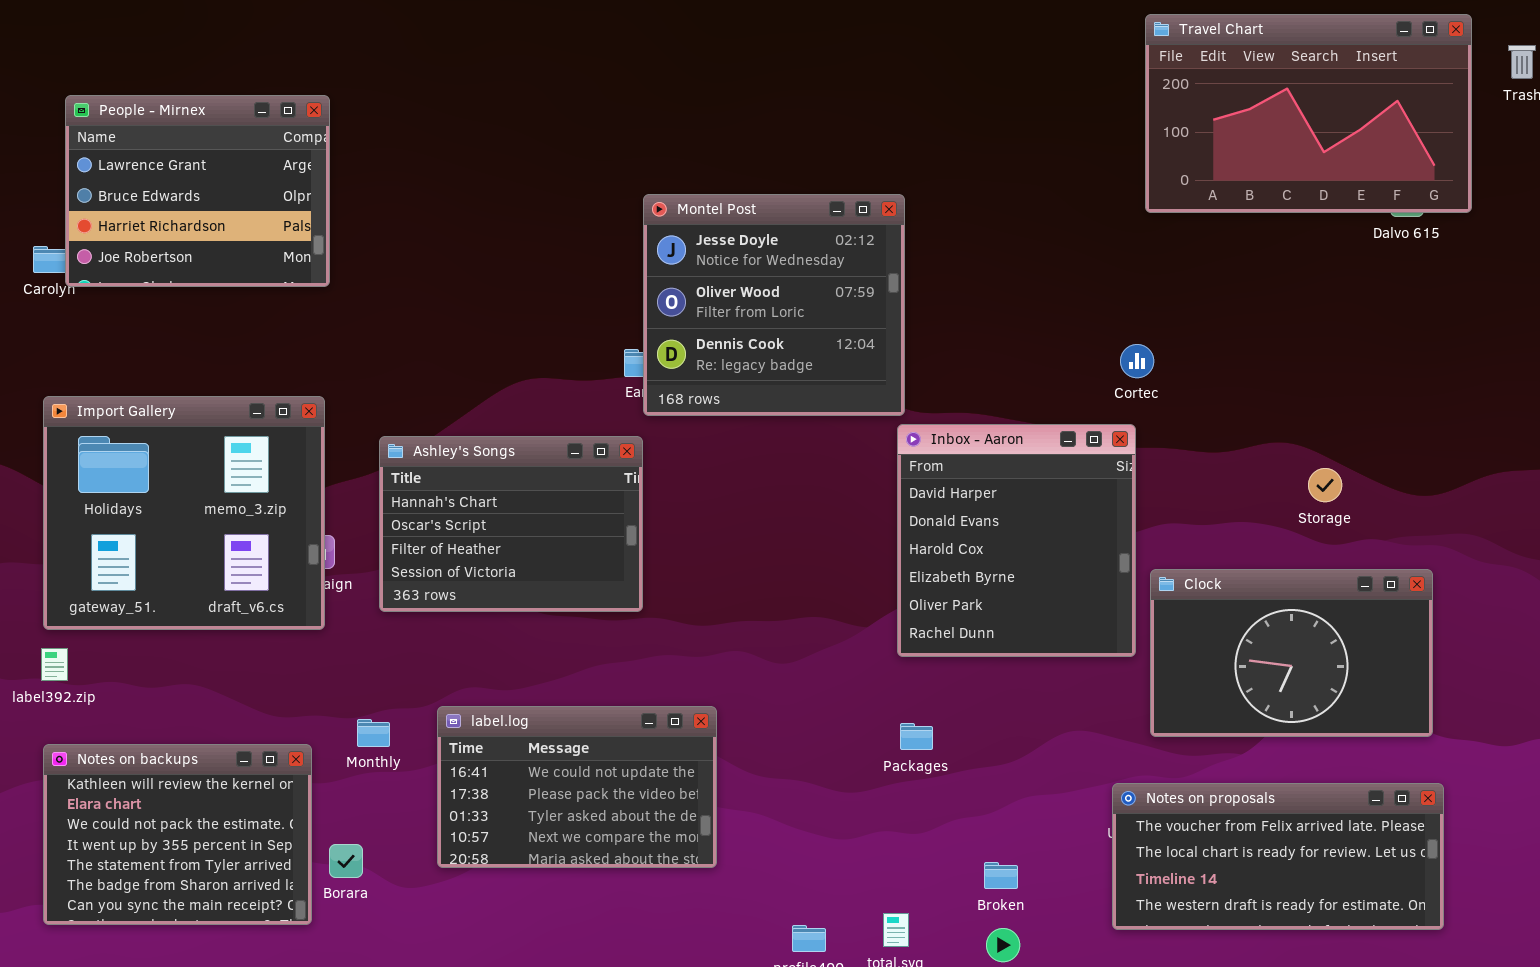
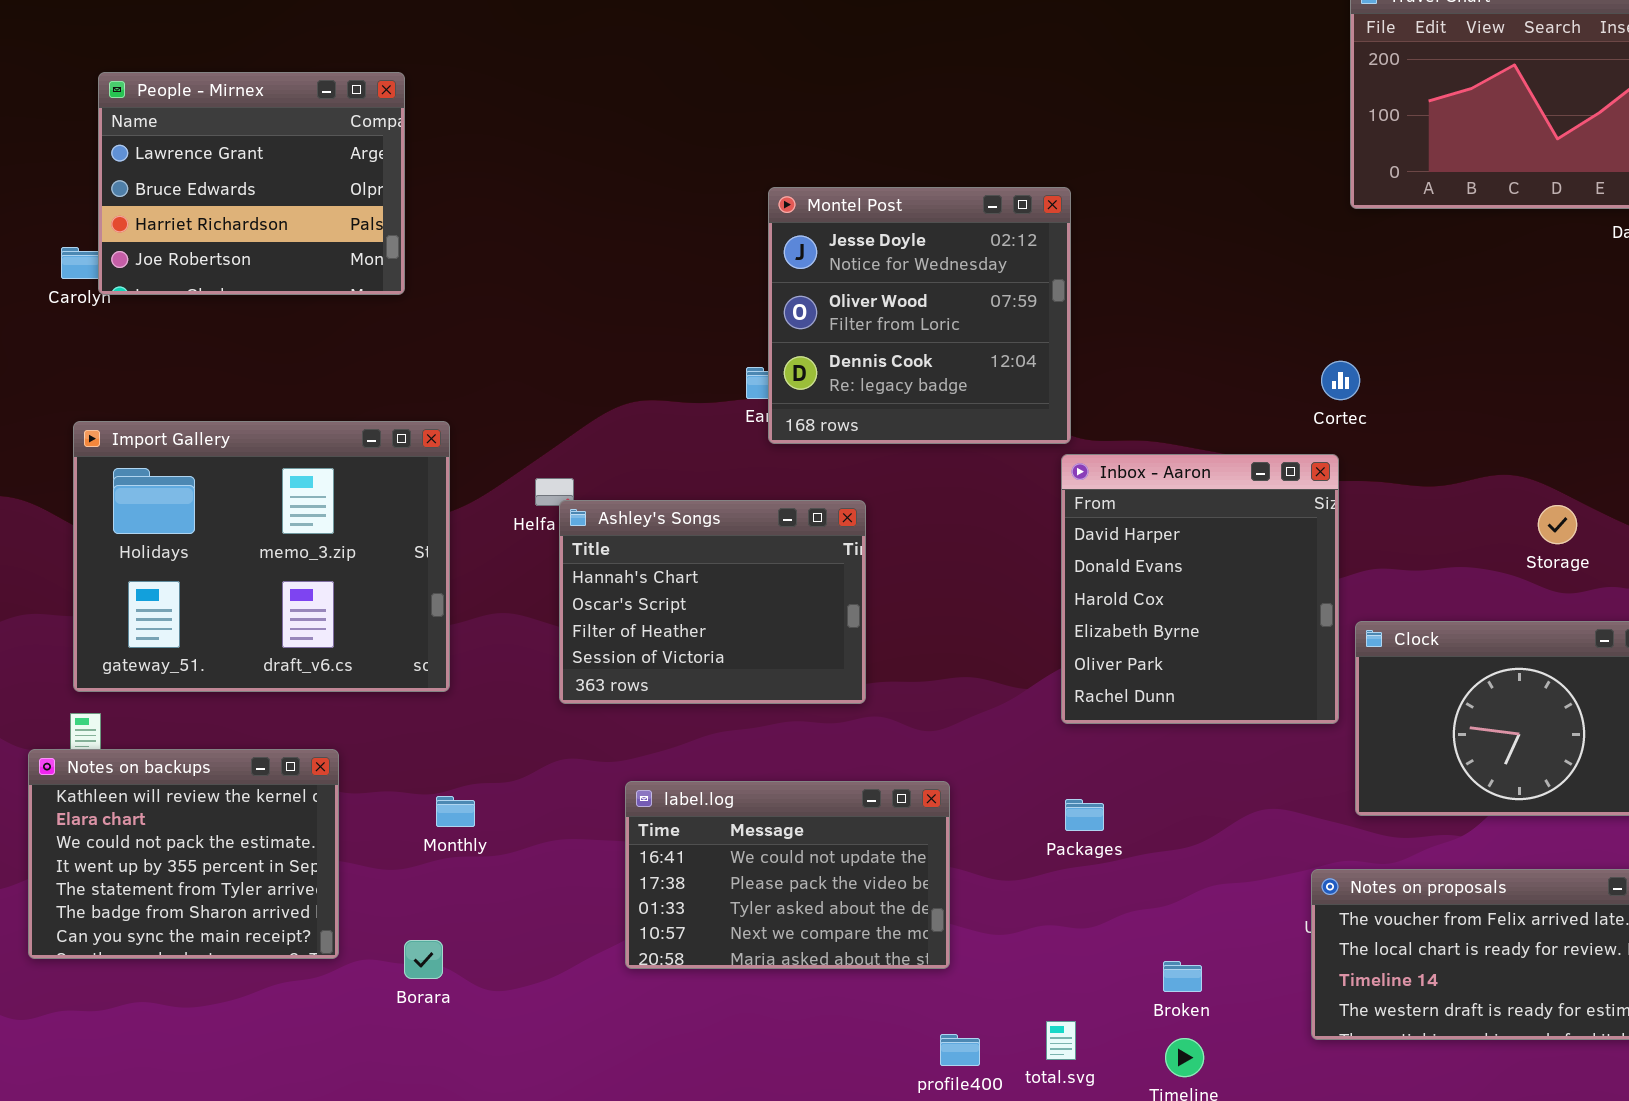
Import Gallery: [43,396,325,630] -> [73,421,450,692], resized
Ashley's Songs: [379,436,643,612] -> [559,500,866,704], moved
label.log: [437,706,717,868] -> [625,781,950,969], moved
Notes on backups: [43,744,312,925] -> [28,749,339,959], moved

